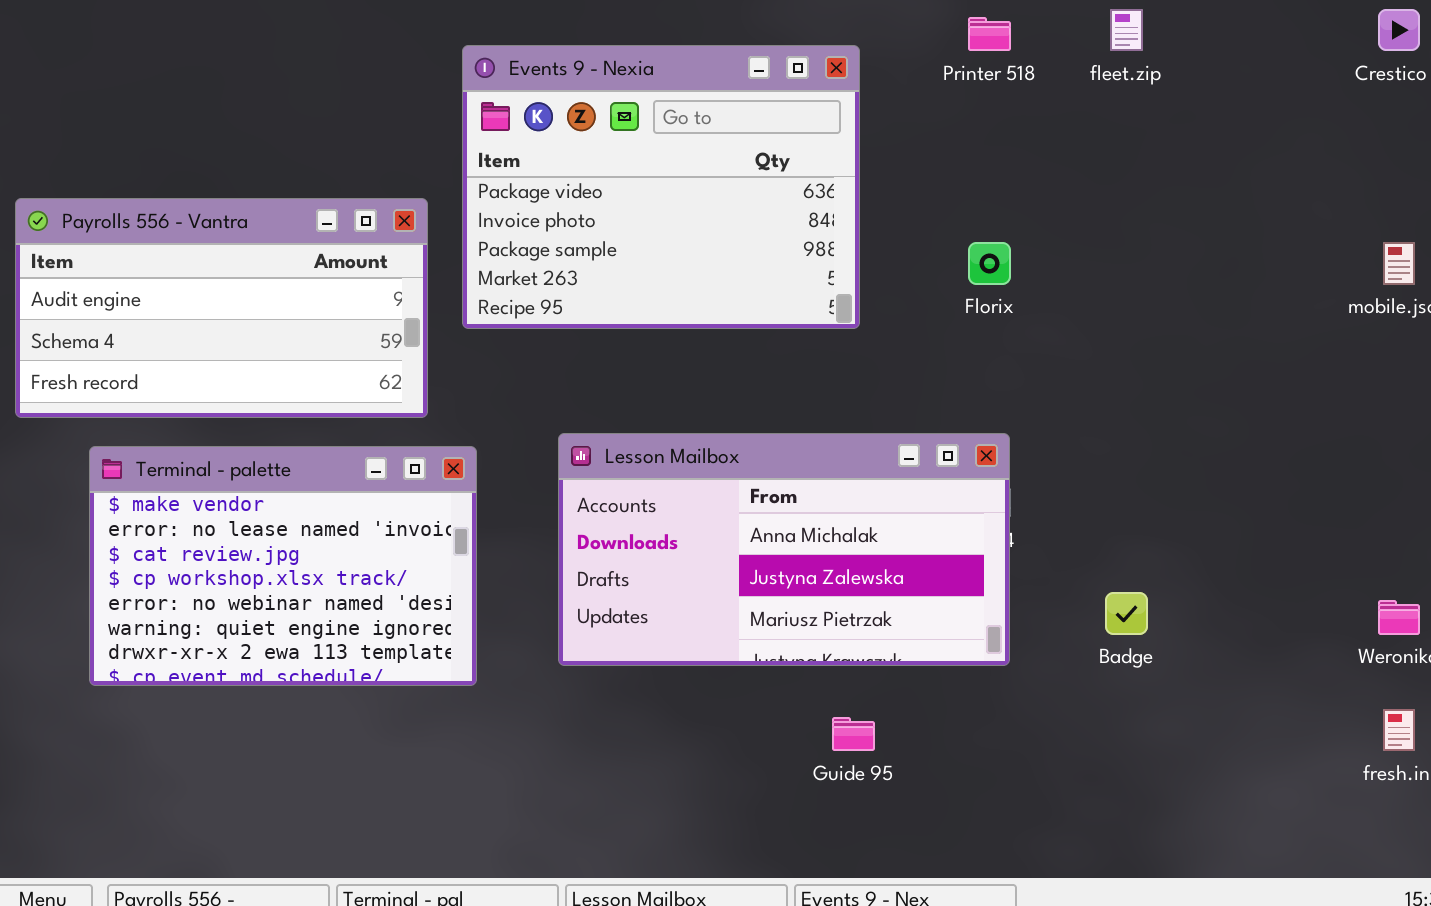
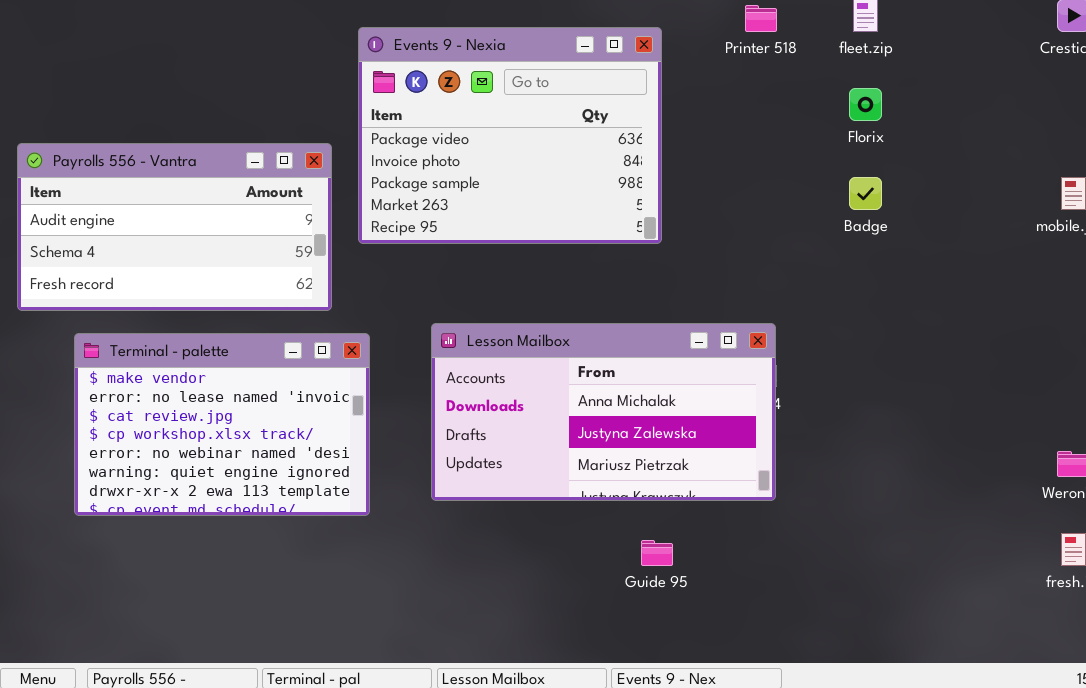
Florix: [968,242,1011,285] -> [849,88,882,121], moved
Badge: [1105,592,1148,635] -> [849,177,882,210], moved

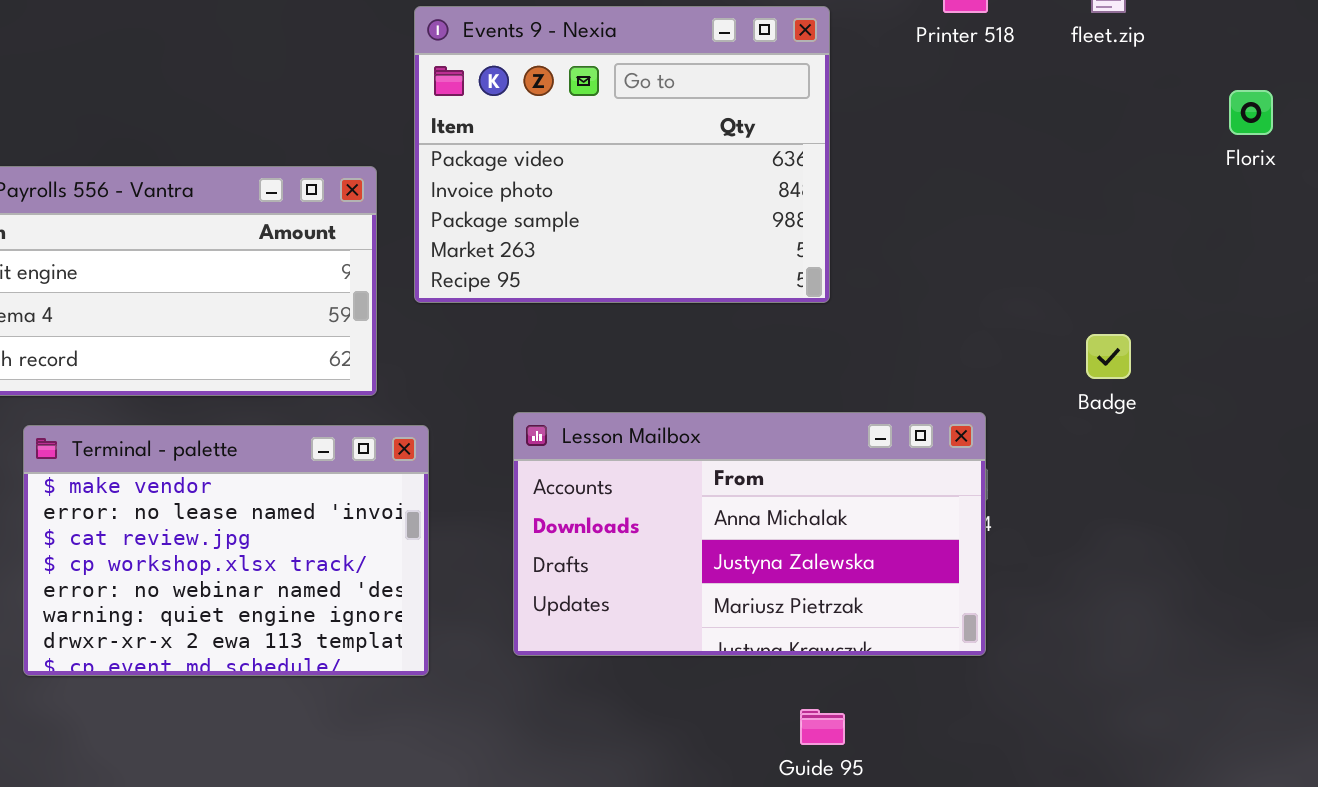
Florix: [849,88,882,121] -> [1229,90,1273,135], moved
Badge: [849,177,882,210] -> [1086,334,1131,379], moved

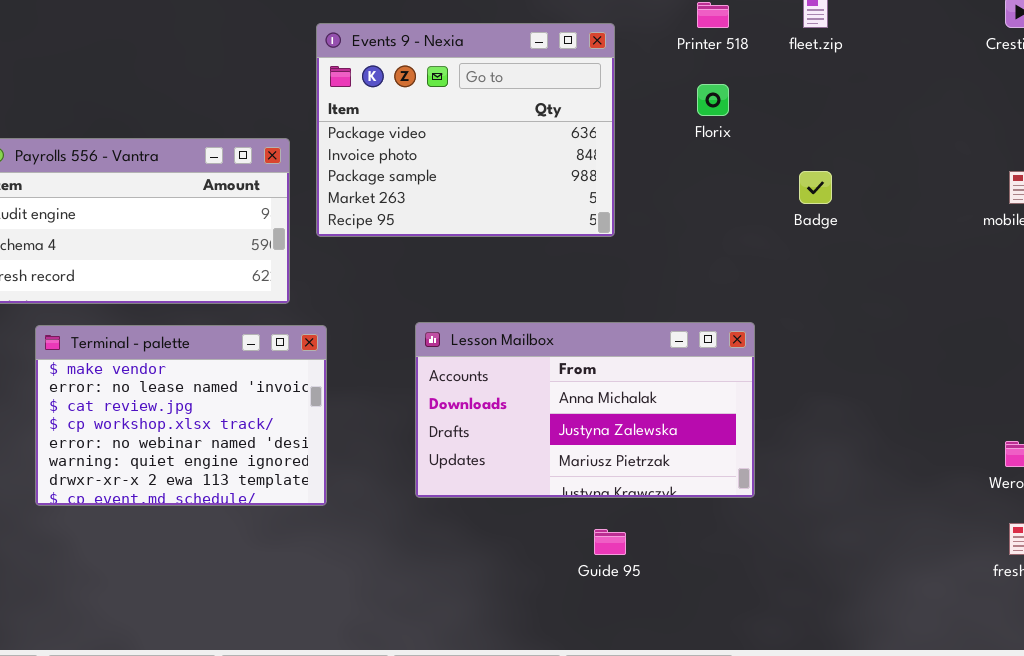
Florix: [1229,90,1273,135] -> [697,84,729,116], moved
Badge: [1086,334,1131,379] -> [799,171,832,204], moved
Lesson Mailbox: [513,412,986,656] -> [415,322,755,498], moved

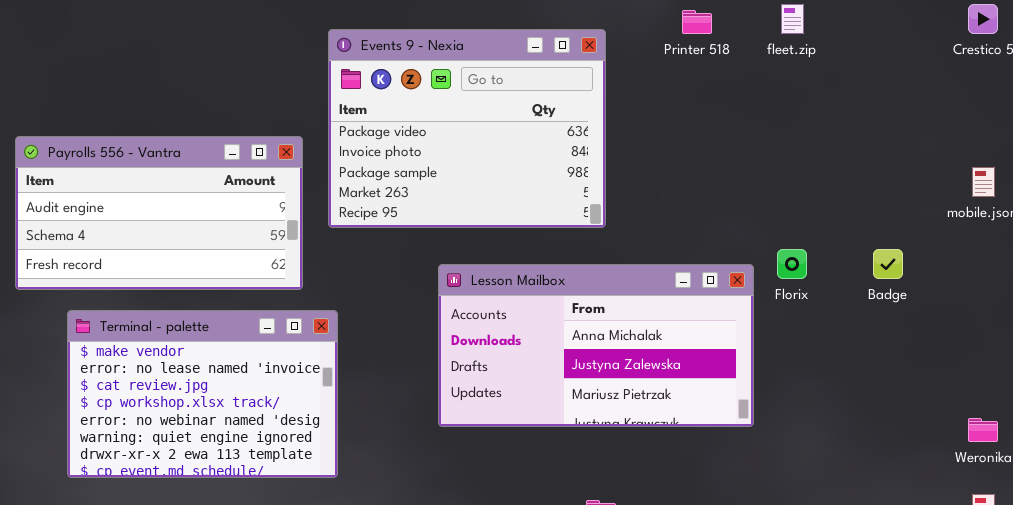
Florix: [697,84,729,116] -> [777,249,807,279], moved
Badge: [799,171,832,204] -> [873,249,903,279], moved
Lesson Mailbox: [415,322,755,498] -> [438,264,754,427], moved

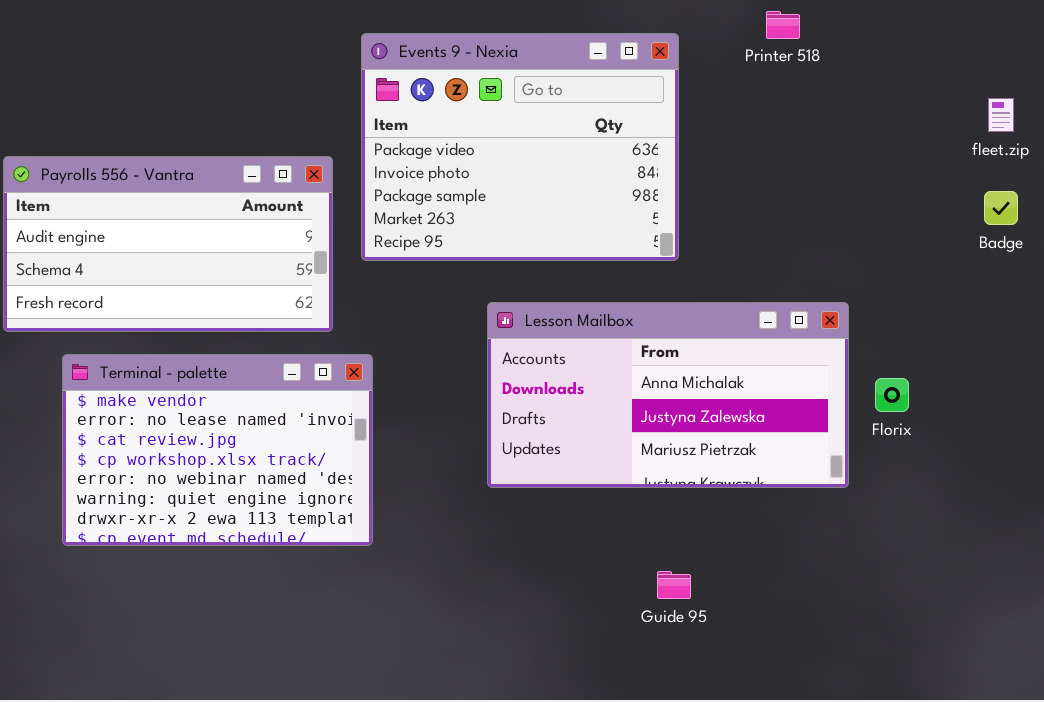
fleet.zip: [781,4,804,34] -> [988,98,1014,132], moved
Florix: [777,249,807,279] -> [875,378,909,412], moved
Badge: [873,249,903,279] -> [984,191,1018,225], moved

